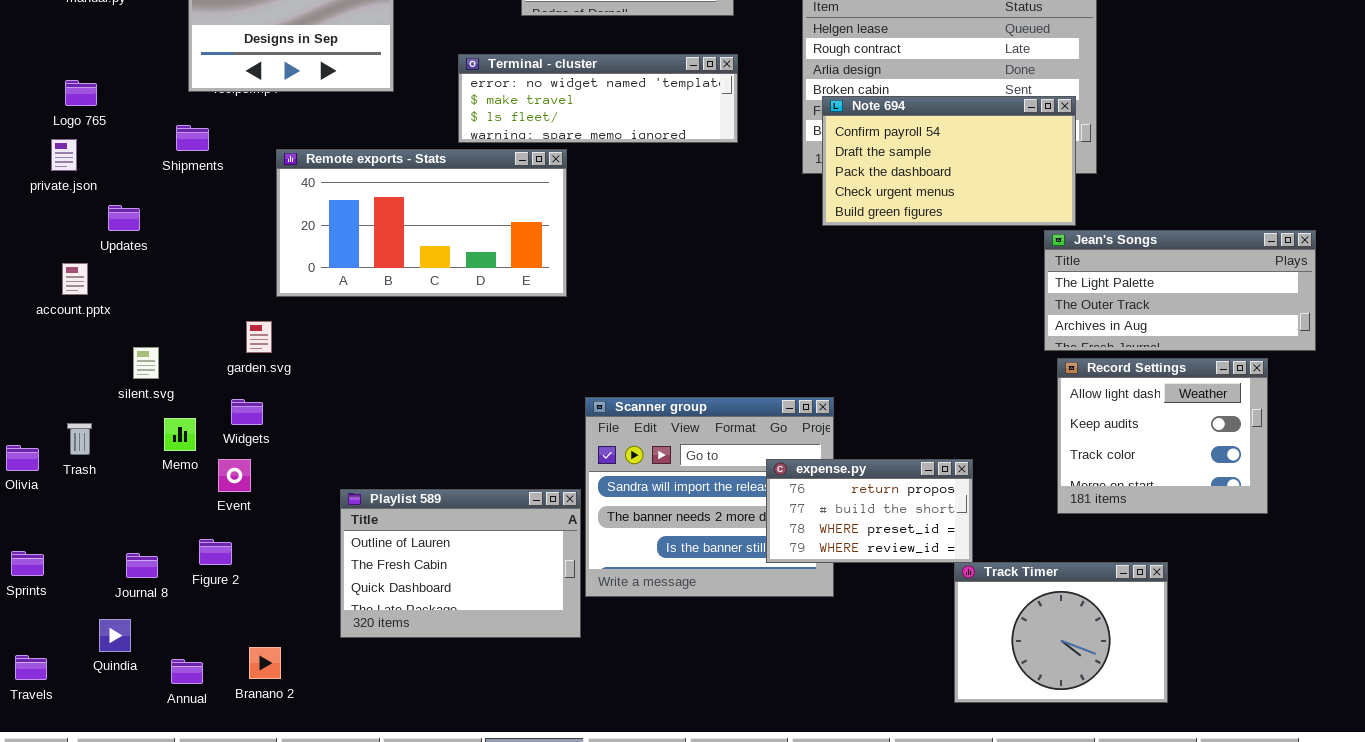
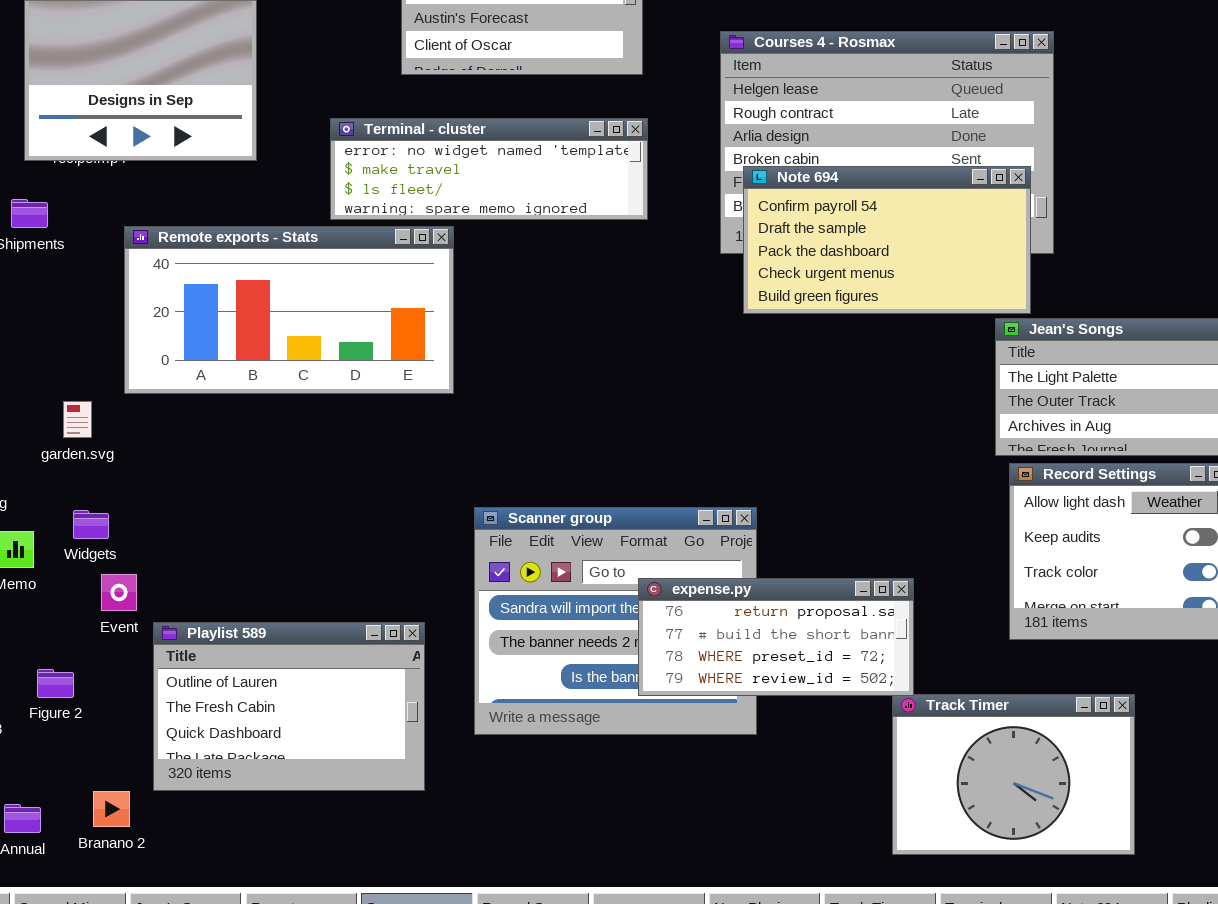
garden.svg: [246,321,272,353] -> [63,401,92,438], moved
Event: [218,459,251,492] -> [101,574,137,611], moved
expense.py: [766,459,973,563] -> [638,578,914,696], resized
Playlist 589: [340,489,581,638] -> [153,622,425,791], moved

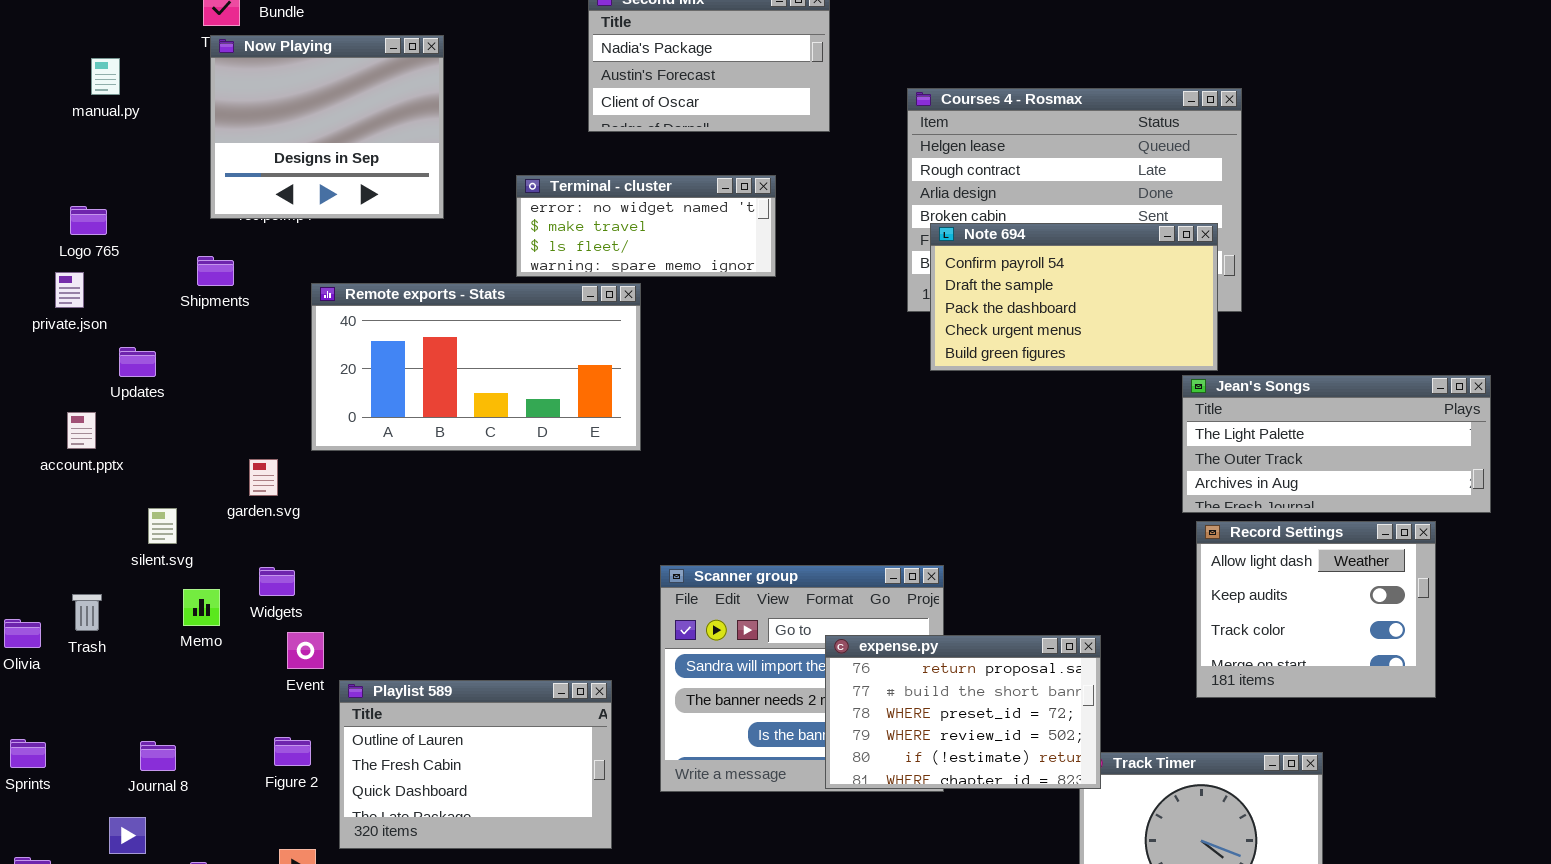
Terminal - cluster: [330,118,648,220] -> [516,175,776,277], resized
expense.py: [638,578,914,696] -> [825,635,1101,789], resized
Figure 2: [37,669,74,698] -> [274,737,311,766], moved

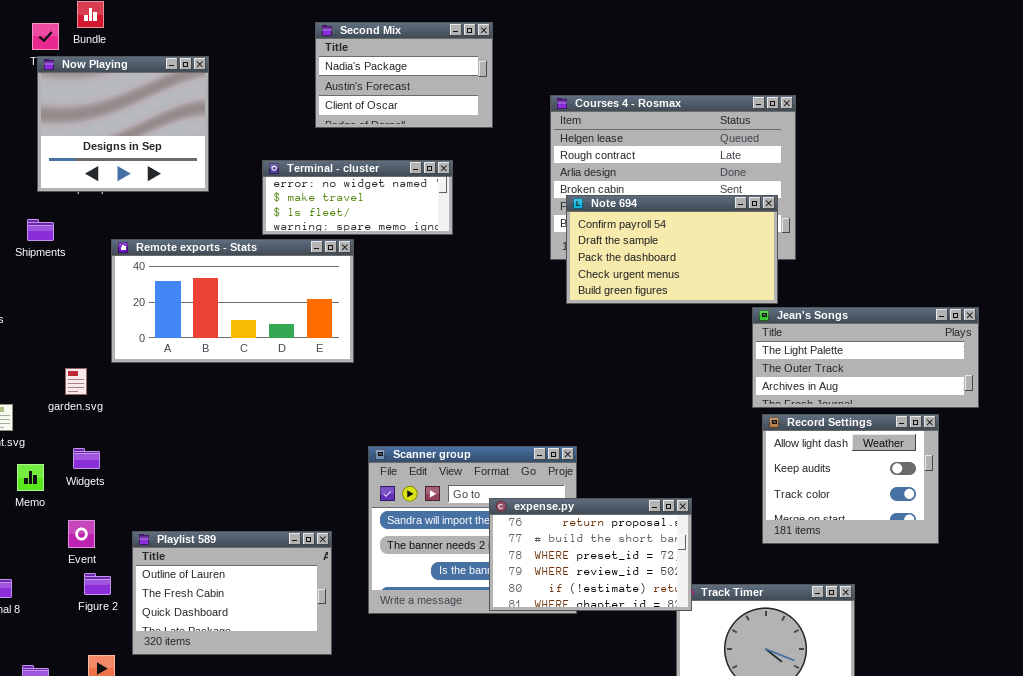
Event: [287,632,324,669] -> [68,520,95,548], moved

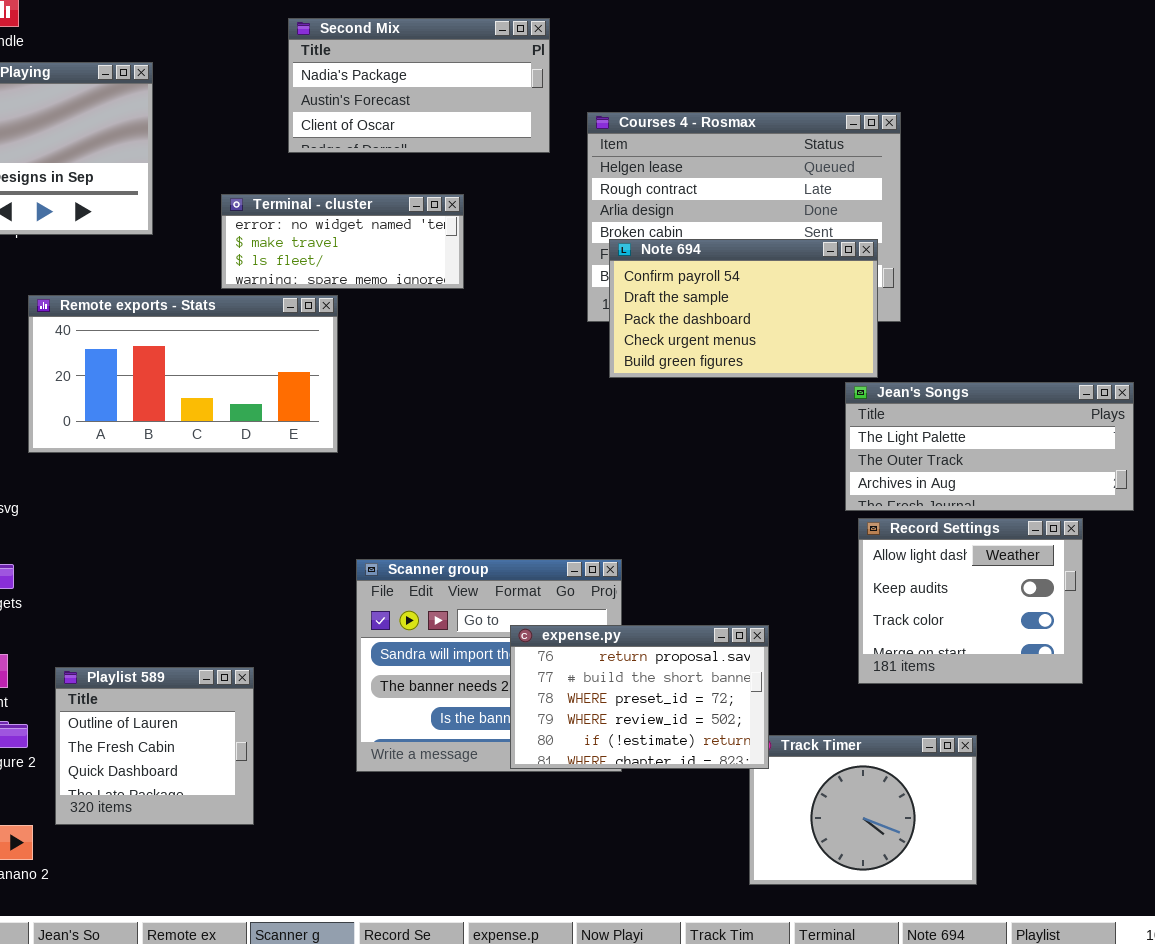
Second Mix: [315,22,493,128] -> [288,18,550,153], resized
Playlist 589: [132,531,332,655] -> [55,667,254,825], resized

